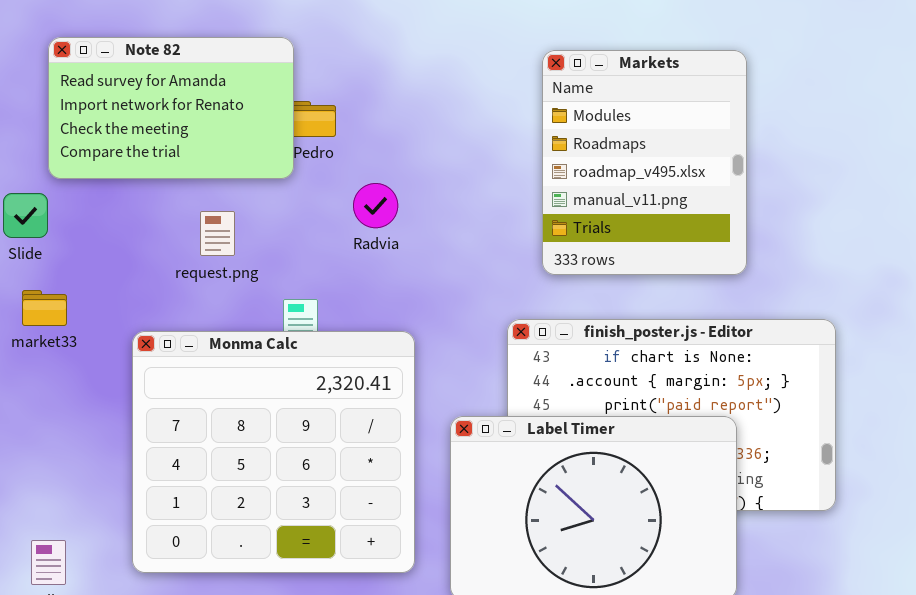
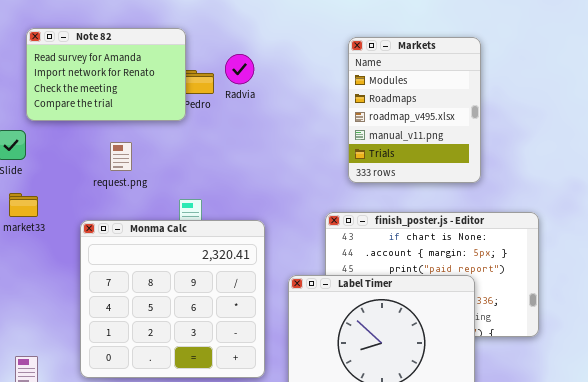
Radvia: [353,183,398,228] -> [225,54,254,84], moved
request.png: [200,211,235,256] -> [110,142,132,171], moved

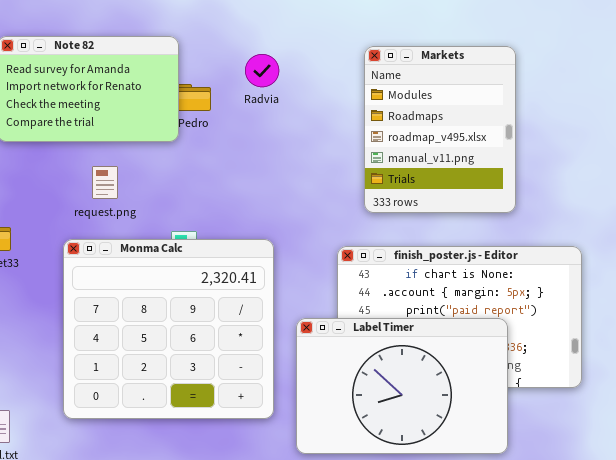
Radvia: [225,54,254,84] -> [245,54,279,87], moved
Monma Calc: [80,220,265,378] -> [63,239,274,419], moved

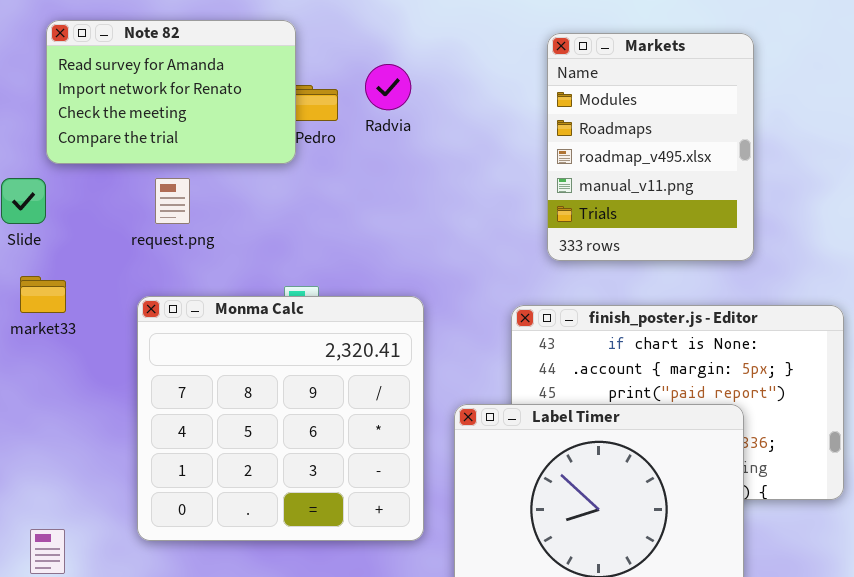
Radvia: [245,54,279,87] -> [365,64,411,110], moved
request.png: [92,166,118,199] -> [155,178,190,224], moved

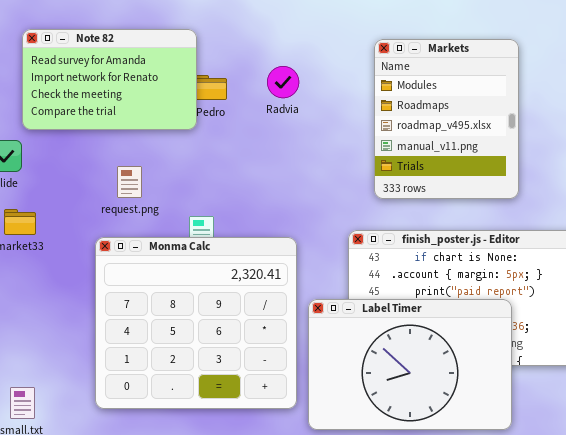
Radvia: [365,64,411,110] -> [267,66,299,98], moved
request.png: [155,178,190,224] -> [117,166,142,198], moved
Monma Calc: [137,296,424,541] -> [95,237,297,409], moved

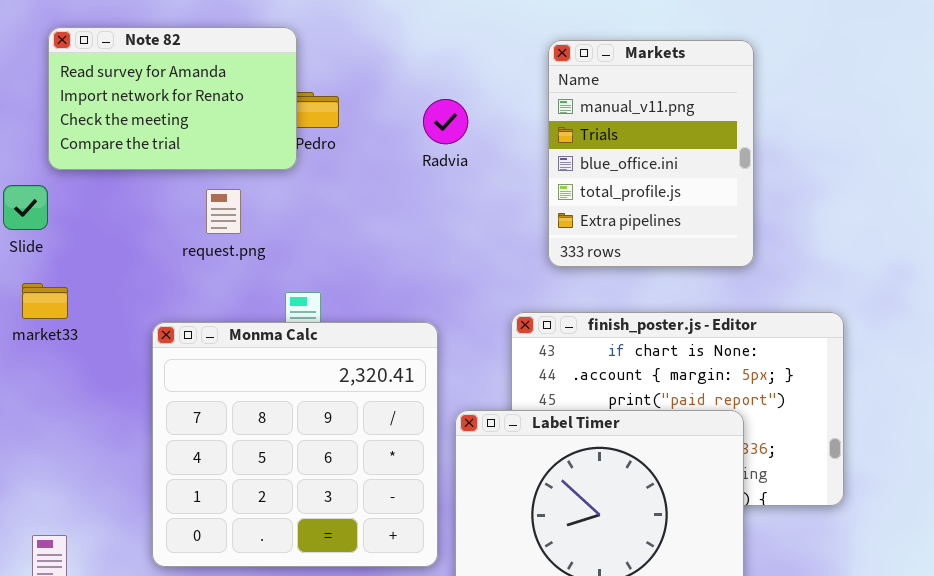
Markets: [374,39,519,199] -> [548,40,754,267], scrolled down 3 rows
Radvia: [267,66,299,98] -> [423,99,468,144], moved
request.png: [117,166,142,198] -> [206,189,241,234], moved

